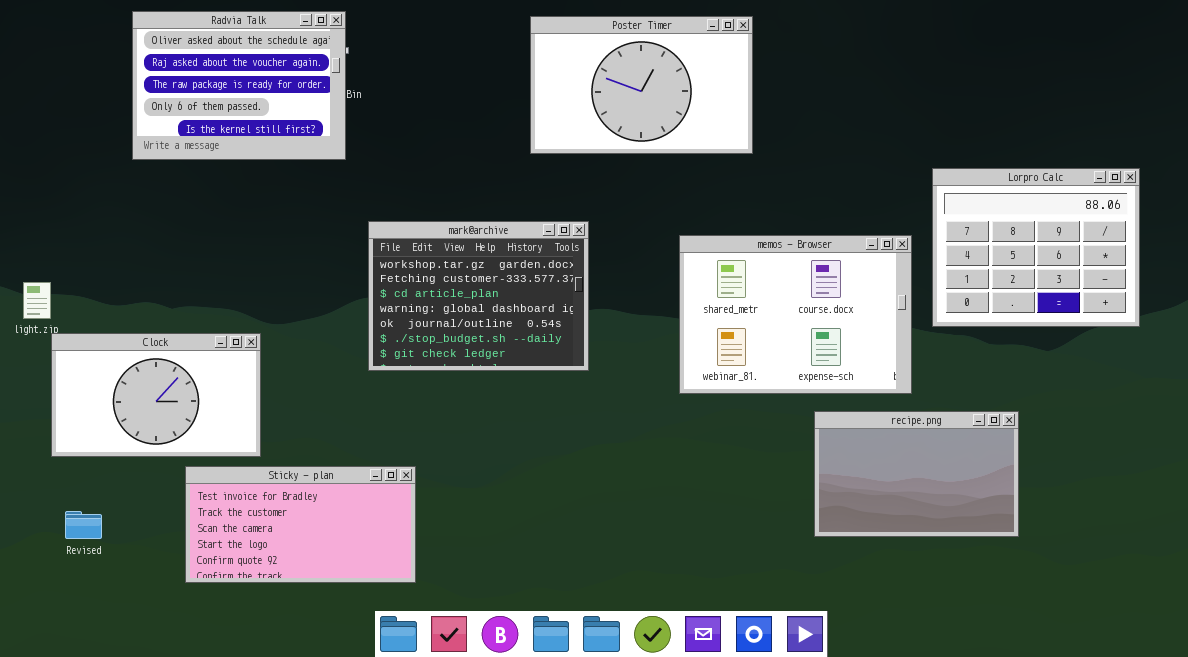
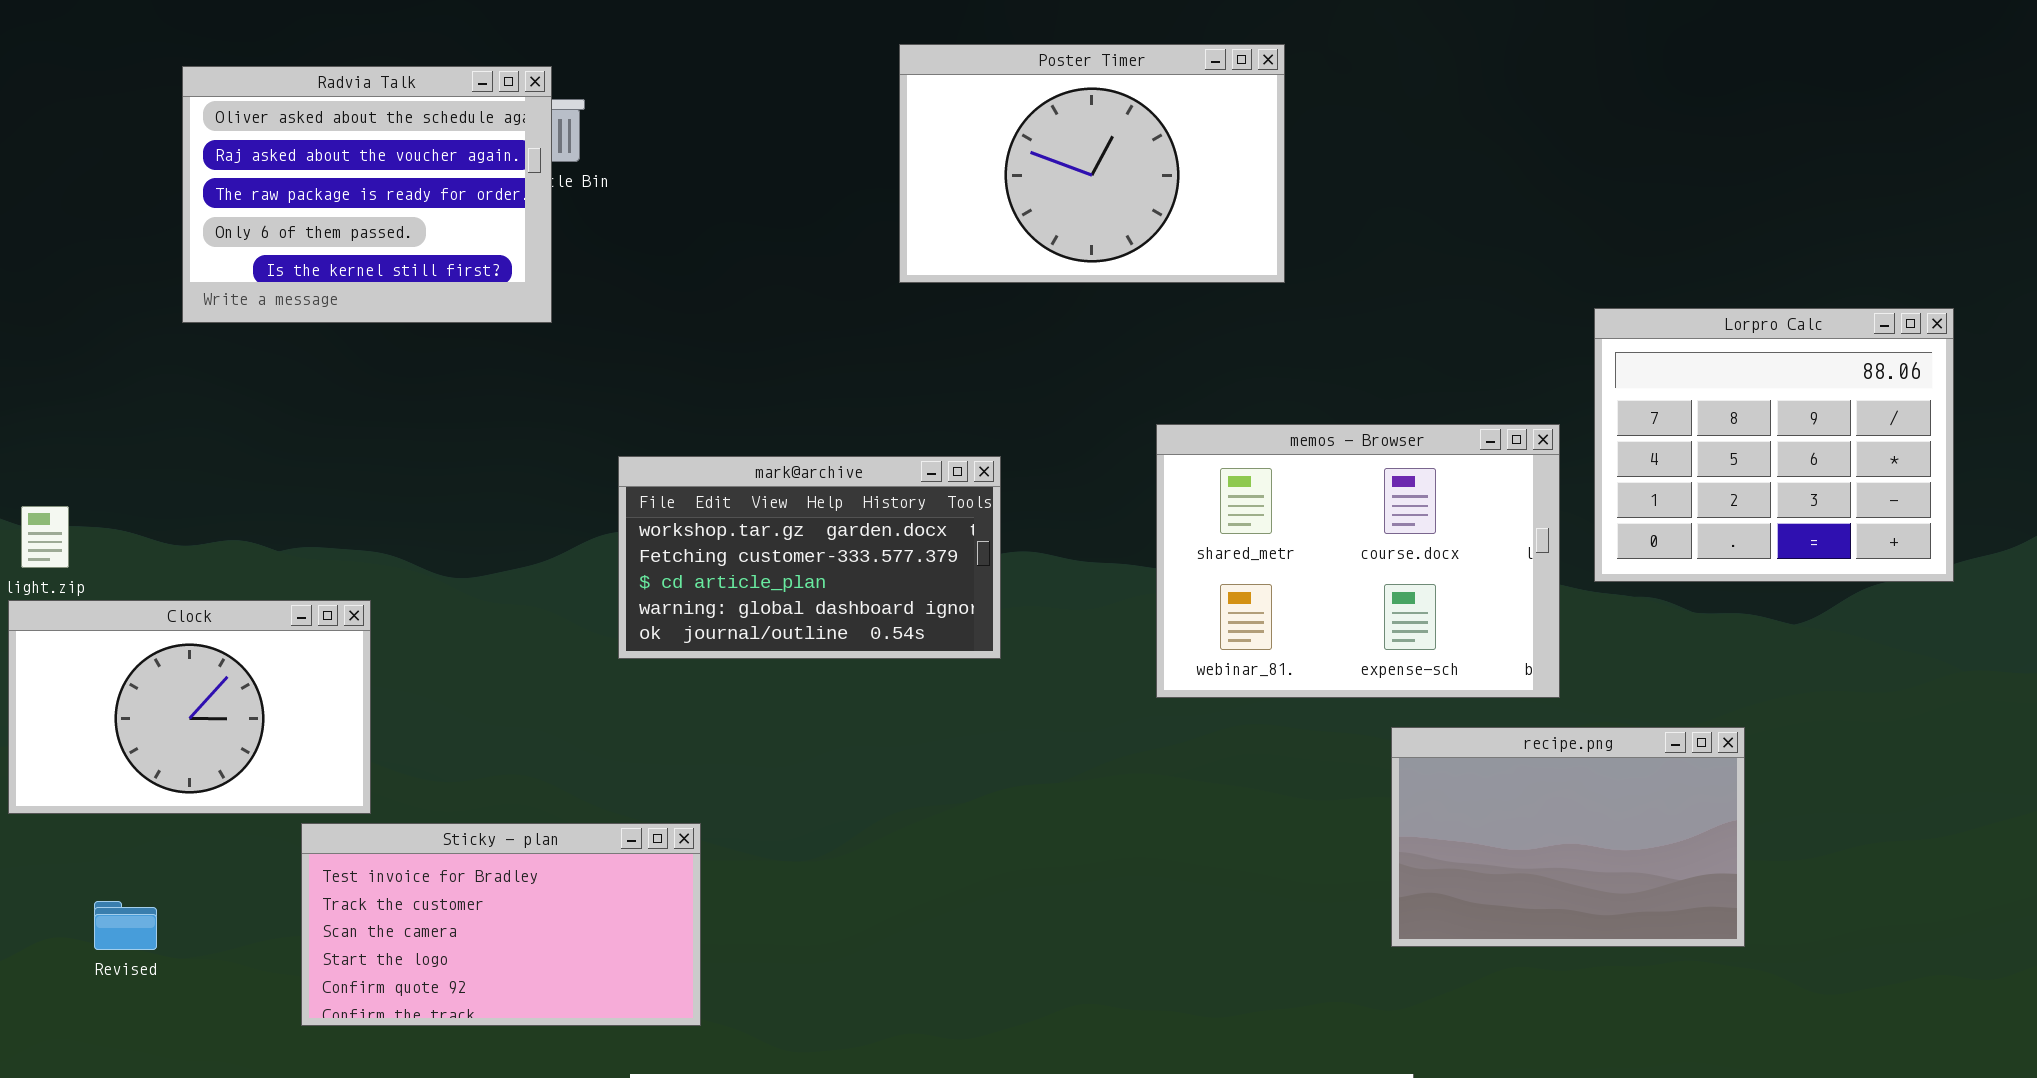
Radvia Talk: [132,11,346,160] -> [182,66,552,323], moved
mark@archive: [368,221,589,371] -> [618,456,1001,659], resized
Clock: [51,333,261,457] -> [8,600,371,814], moved

